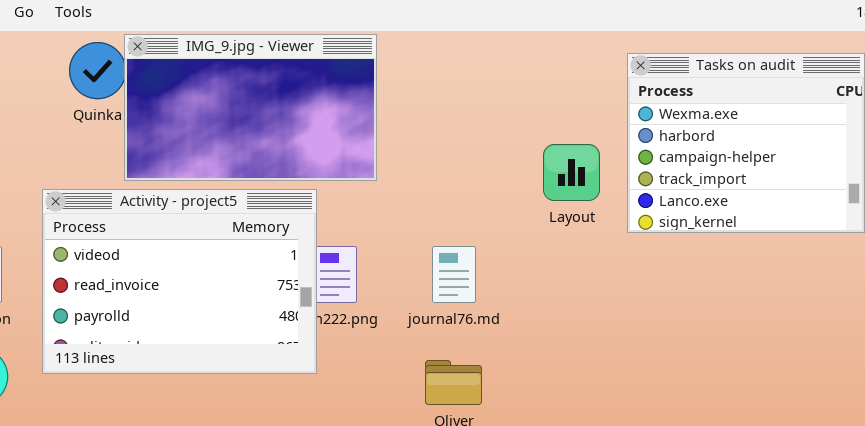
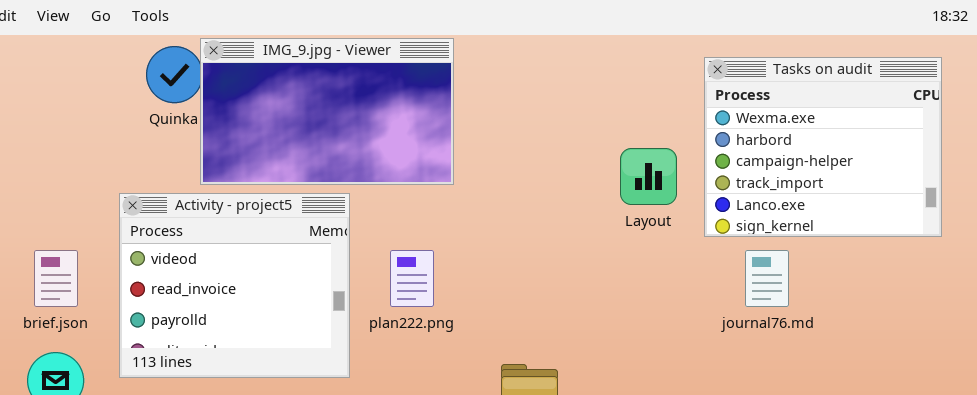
Activity - project5: [42,189,317,374] -> [119,193,350,378], resized
journal76.md: [432,246,476,303] -> [745,250,789,307], moved

